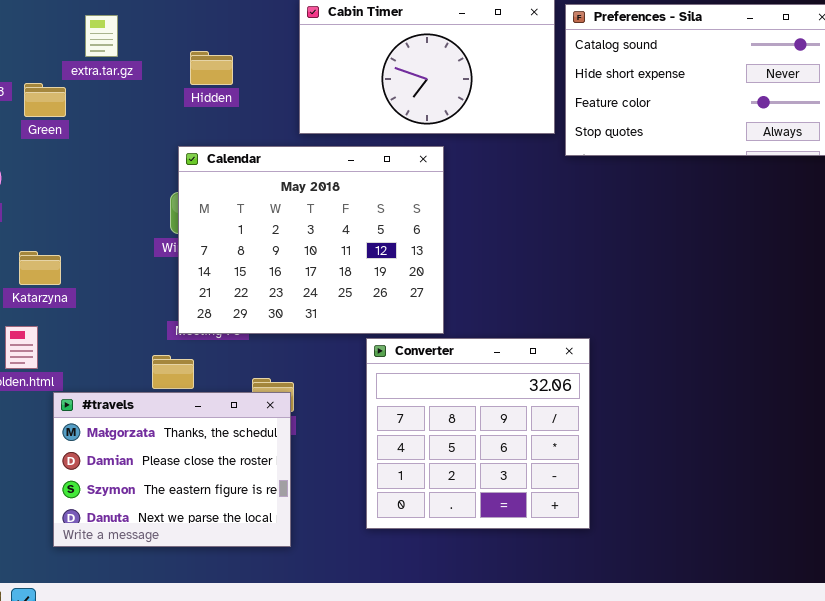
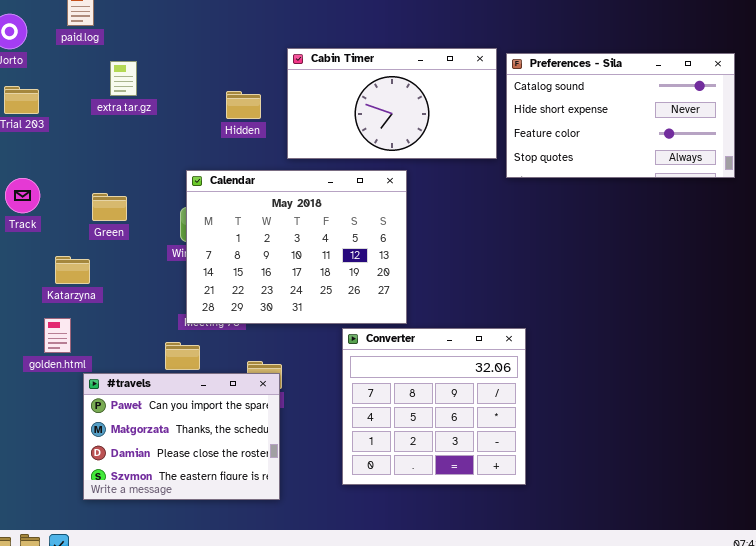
Hidden: [190,51,233,85] -> [226,91,261,119], moved
Green: [24,83,66,117] -> [92,193,127,221], moved
#travels: [53,392,291,547] -> [83,373,280,500], scrolled up 1 row

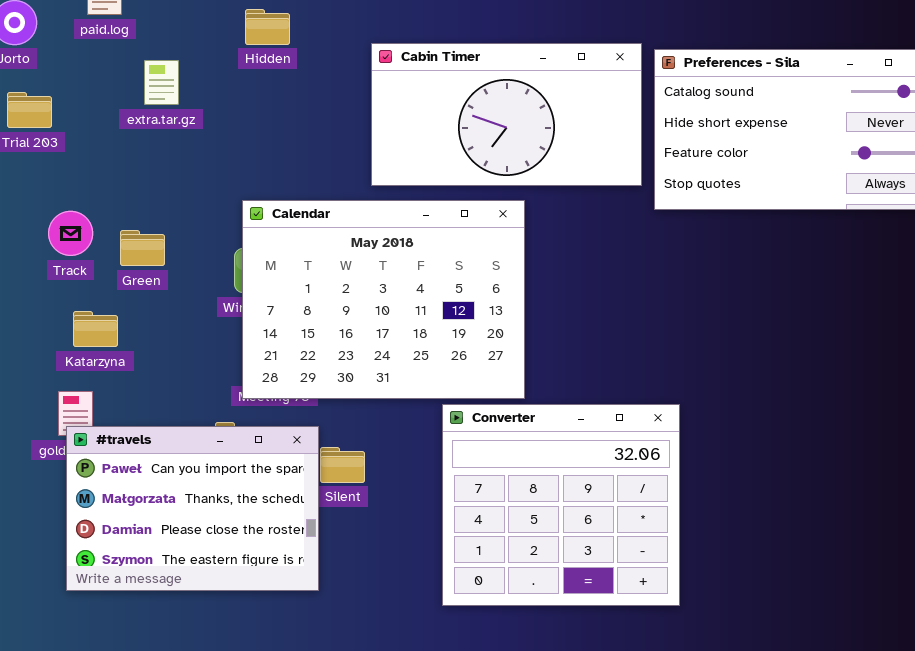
Hidden: [226,91,261,119] -> [245,9,290,45], moved
Track: [5,178,40,213] -> [48,211,93,256], moved
#travels: [83,373,280,500] -> [66,426,319,591], moved

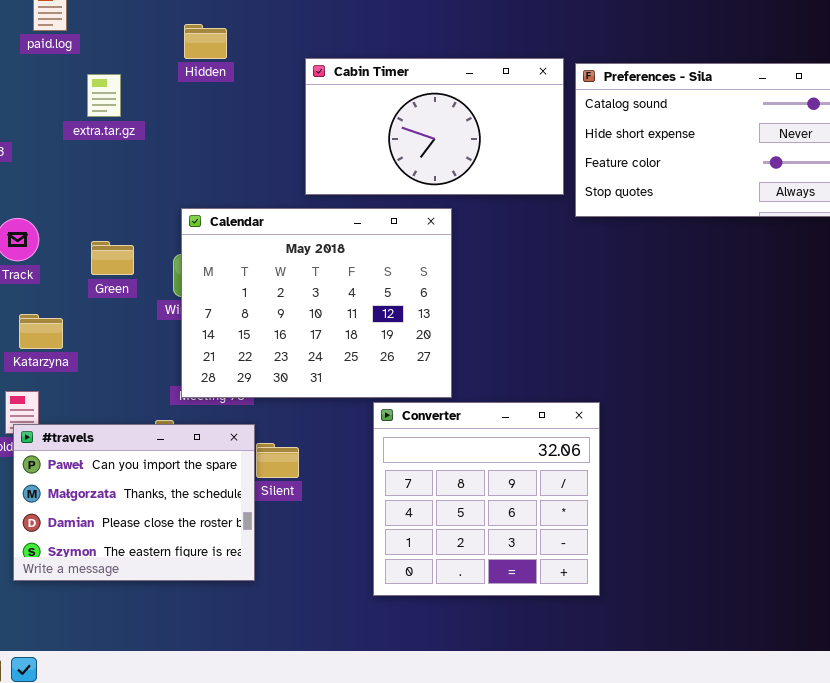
Green: [120,230,165,266] -> [91,241,134,275], moved

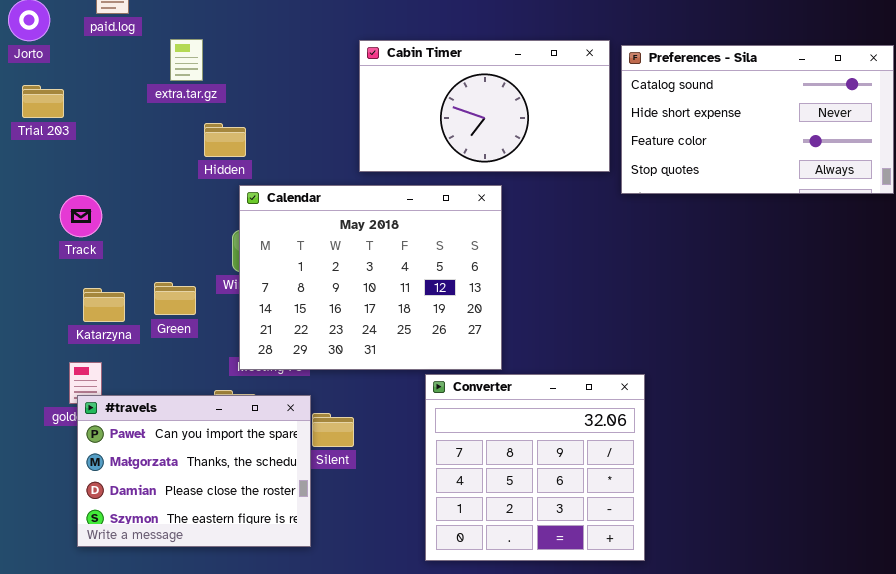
Hidden: [184,24,227,59] -> [204,123,246,157], moved
extra.tar.gz: [87,74,121,117] -> [170,39,203,81], moved
Green: [91,241,134,275] -> [154,282,196,315], moved

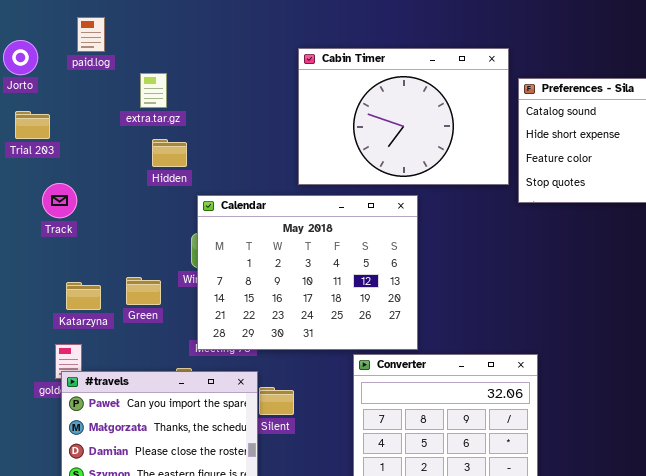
Cabin Timer: [359,40,610,172] -> [298,48,509,185], resized
Hidden: [204,123,246,157] -> [152,139,187,167], moved
Track: [60,195,102,237] -> [42,183,77,218], moved

